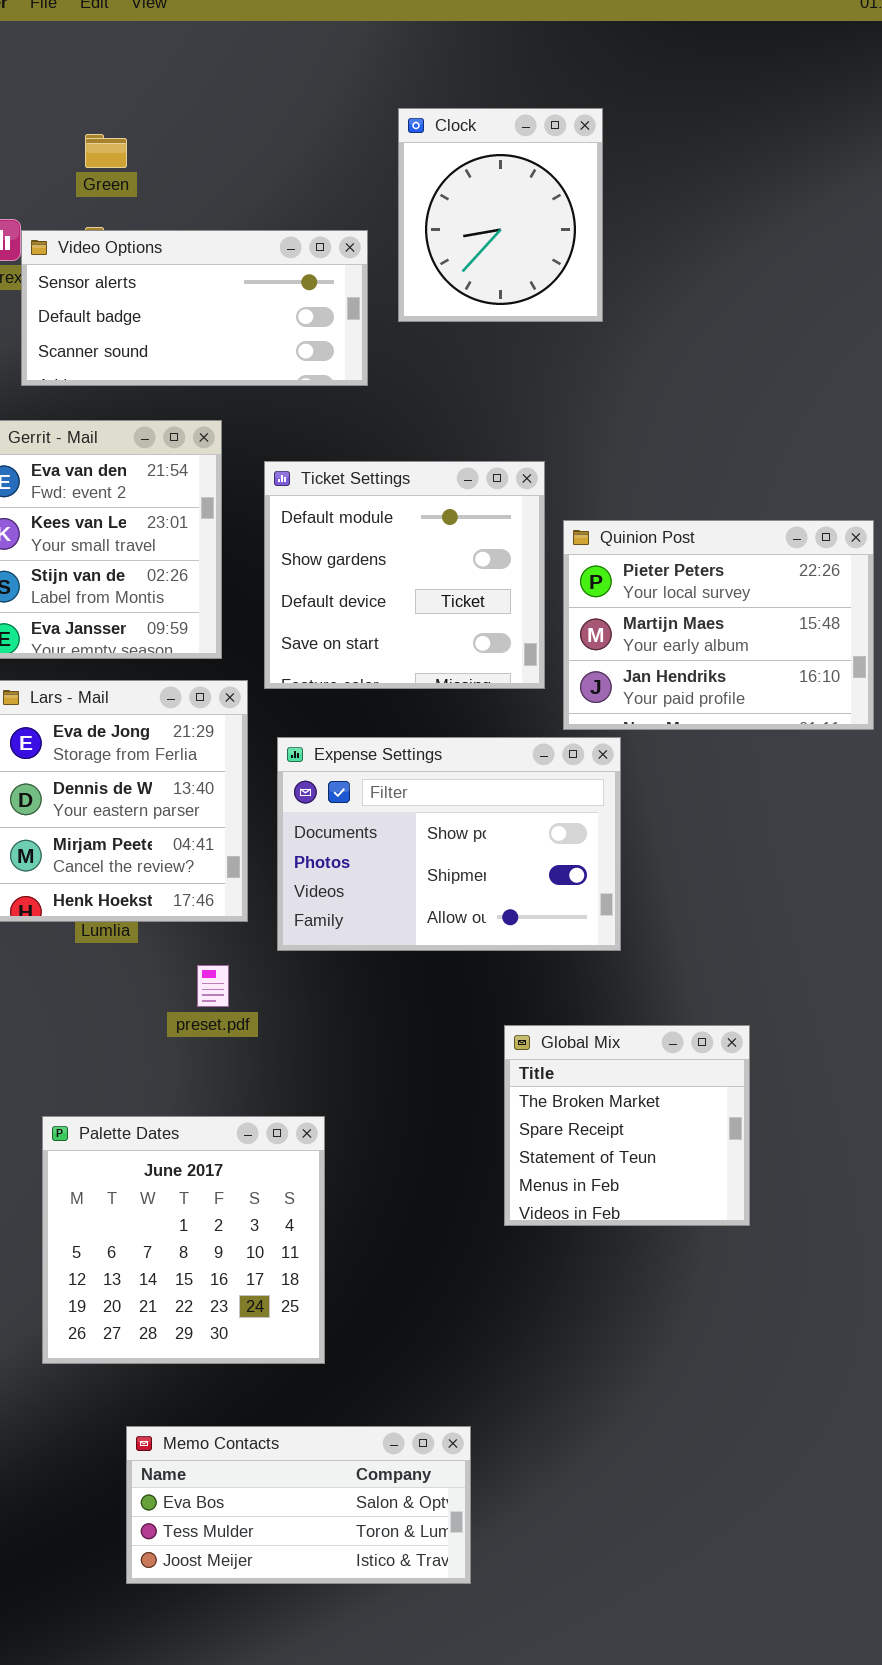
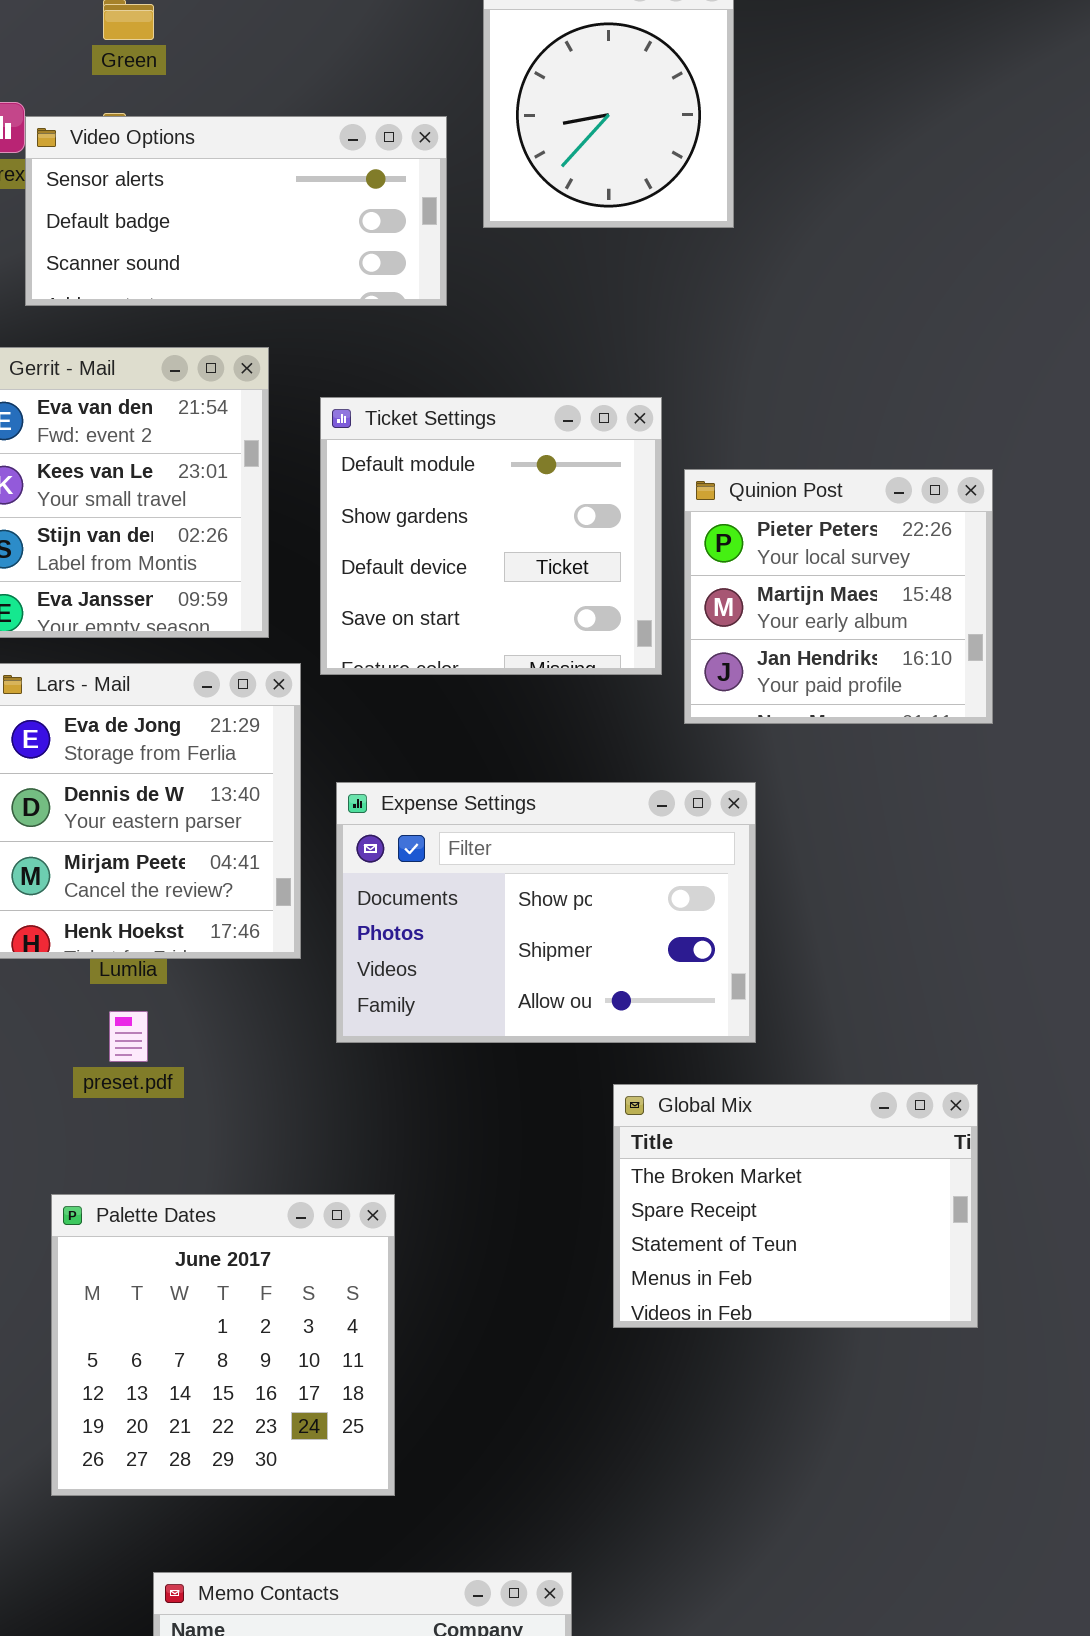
Quinion Post: [563,520,874,730] -> [684,469,993,724], resized
Expense Settings: [277,737,621,951] -> [336,782,756,1043], moved
preset.pdf: [197,965,229,1007] -> [109,1011,148,1062], moved
Global Mix: [504,1025,750,1226] -> [613,1084,978,1328], resized

